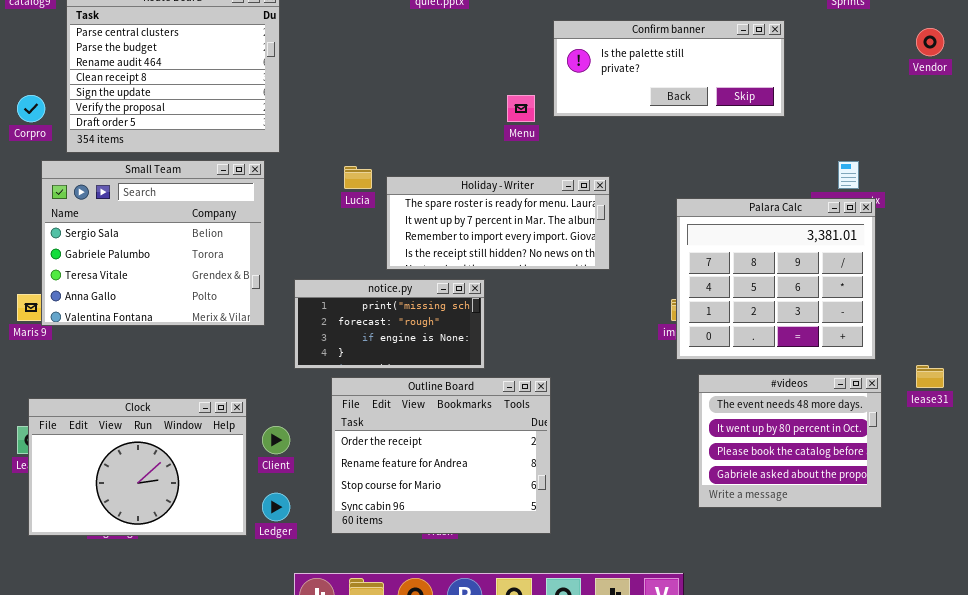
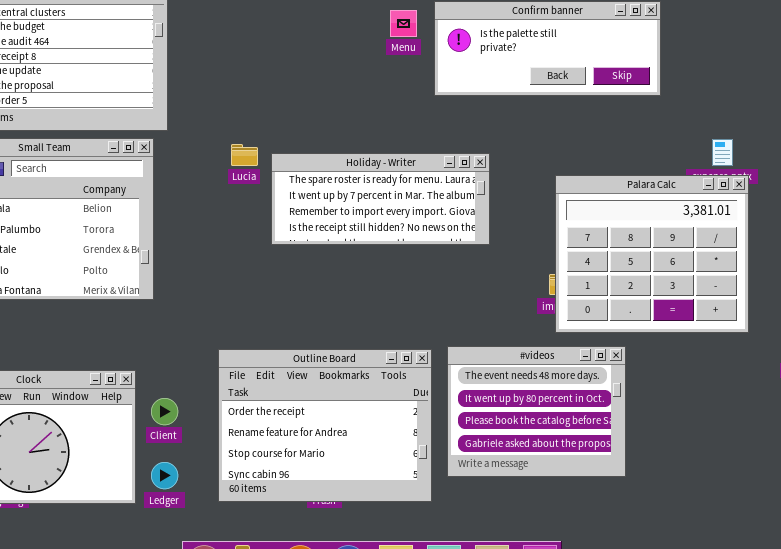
Menu: [507,95,535,122] -> [390,10,417,37], moved
notice.py: [294,279,485,369] -> none, closed
#videos: [698,374,882,508] -> [447,346,626,477], moved

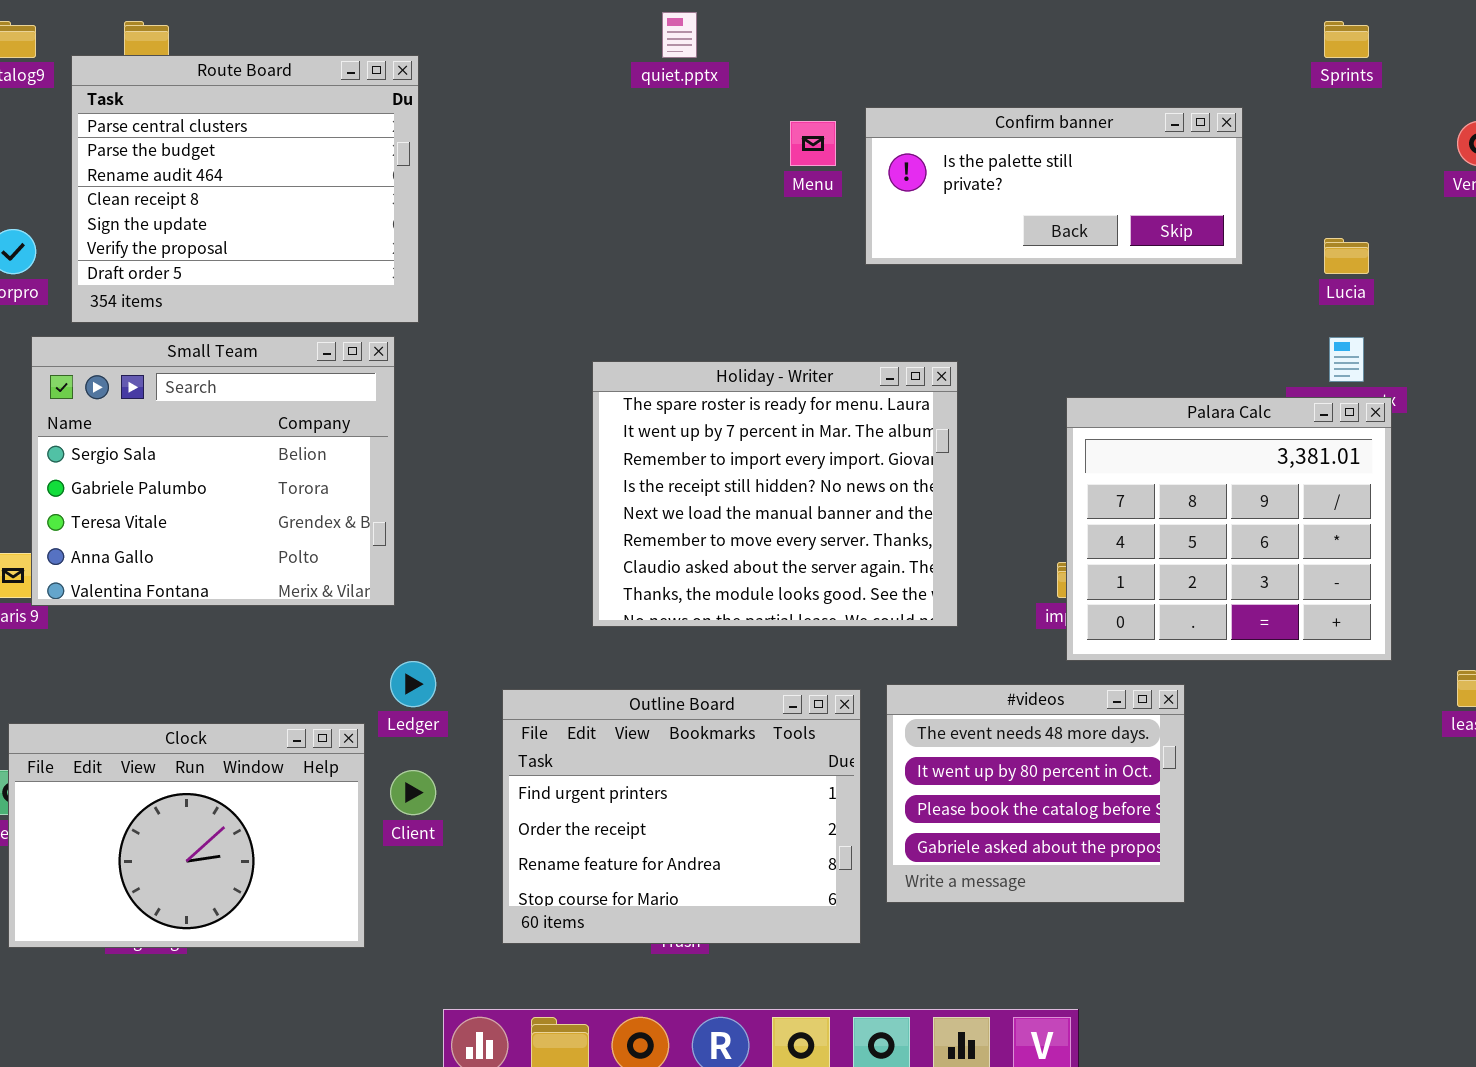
Lucia: [231,144,258,166] -> [1324,238,1369,274], moved
Holiday - Writer: [271,153,490,245] -> [592,361,958,627], resized
Outline Board: [218,349,432,502] -> [502,689,861,944], scrolled up 1 row
Ledger: [151,462,178,489] -> [390,661,436,707], moved

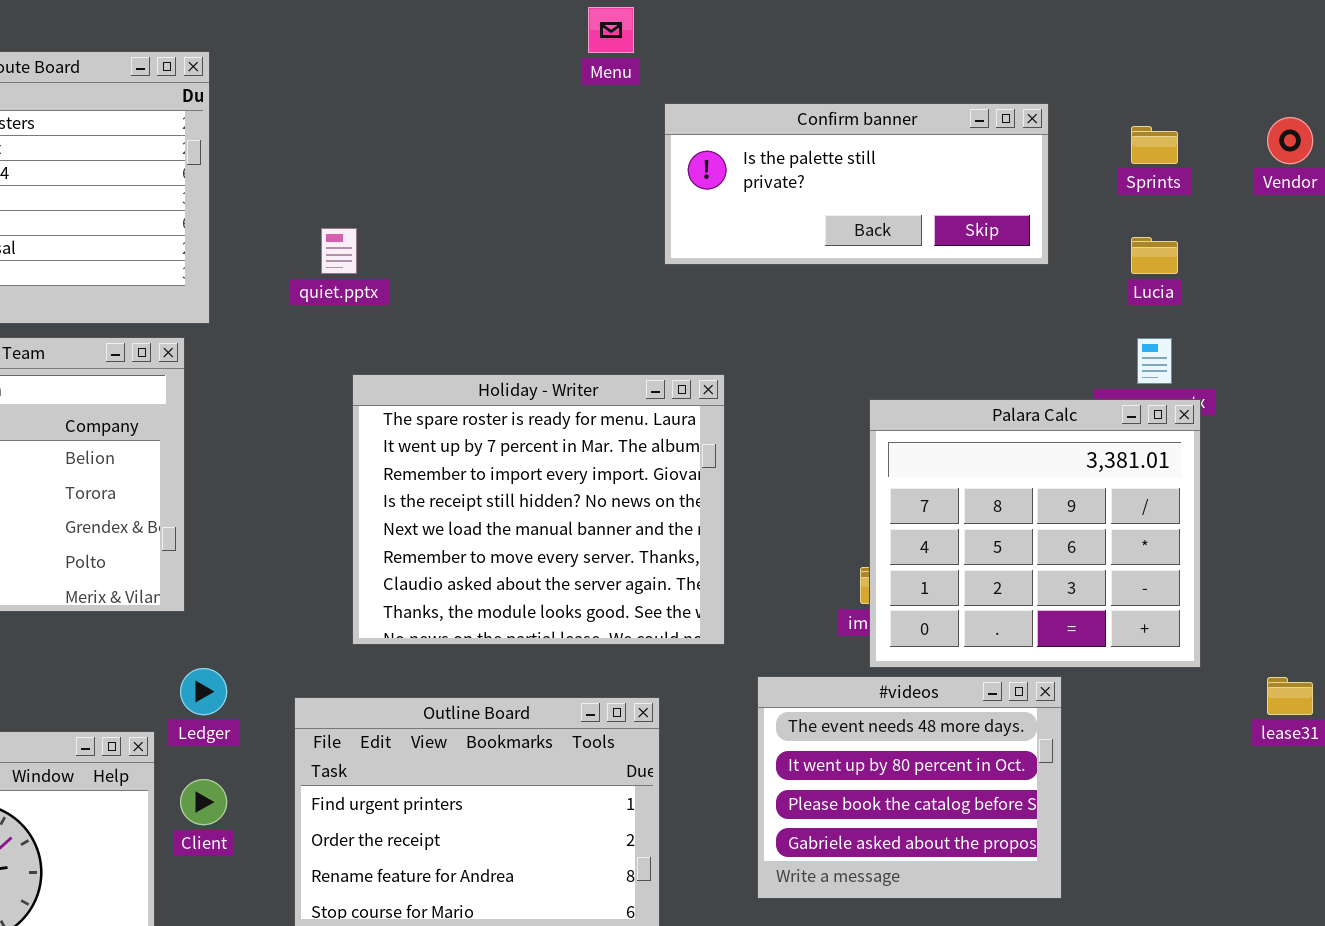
quiet.pptx: [662,12,697,58] -> [321,228,357,274], moved
Sprints: [1324,21,1369,58] -> [1131,126,1178,164], moved
Menu: [790,121,836,166] -> [588,7,634,53], moved
Holiday - Writer: [592,361,958,627] -> [352,374,725,645], moved
#videos: [886,684,1185,903] -> [757,676,1062,899], moved

